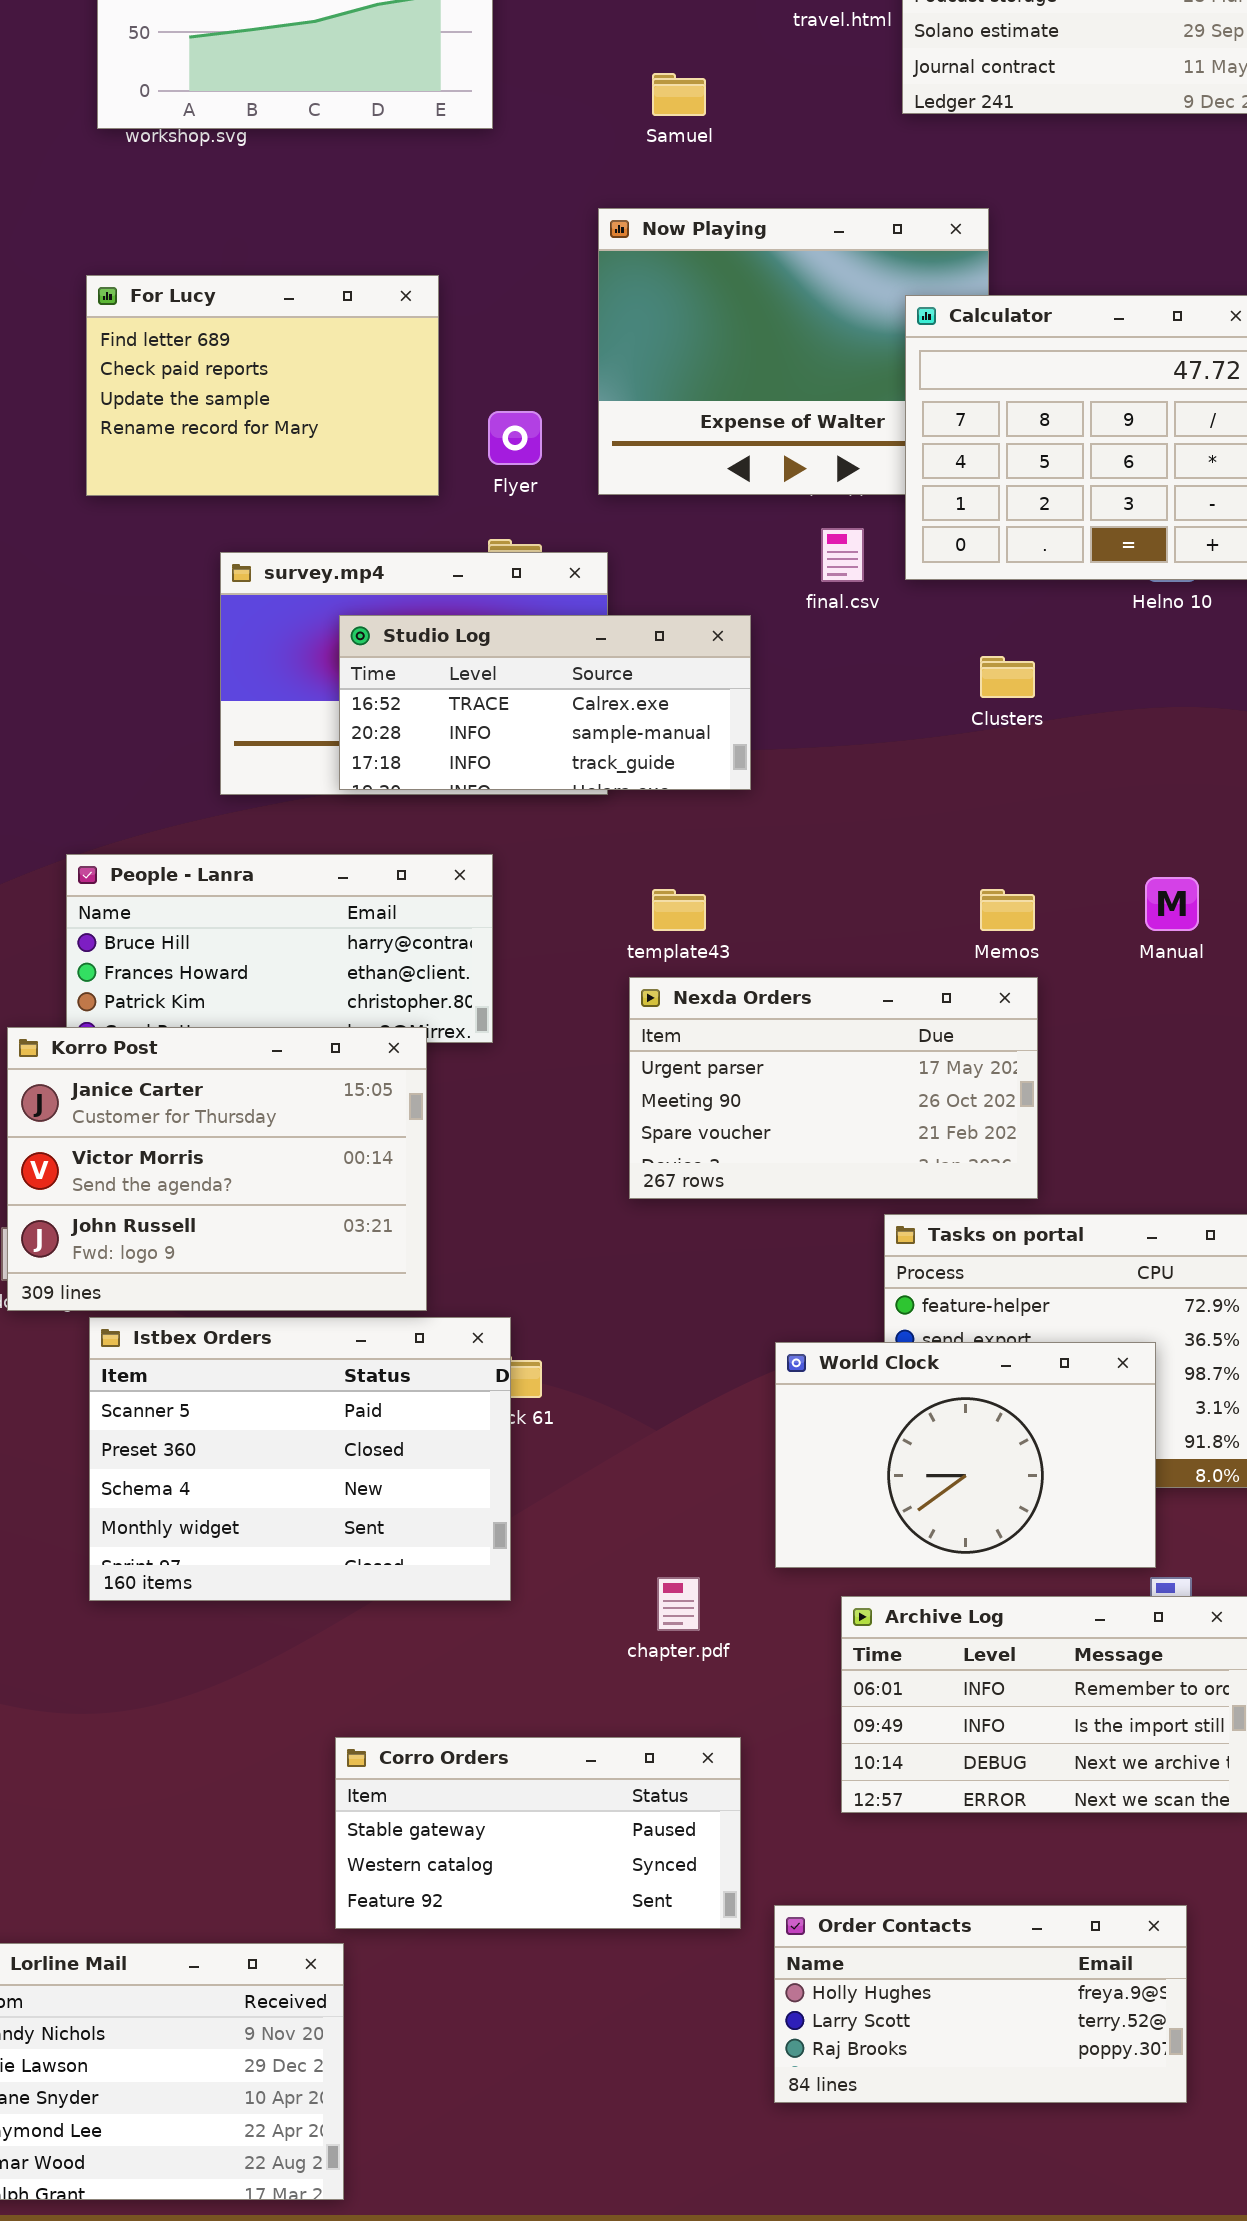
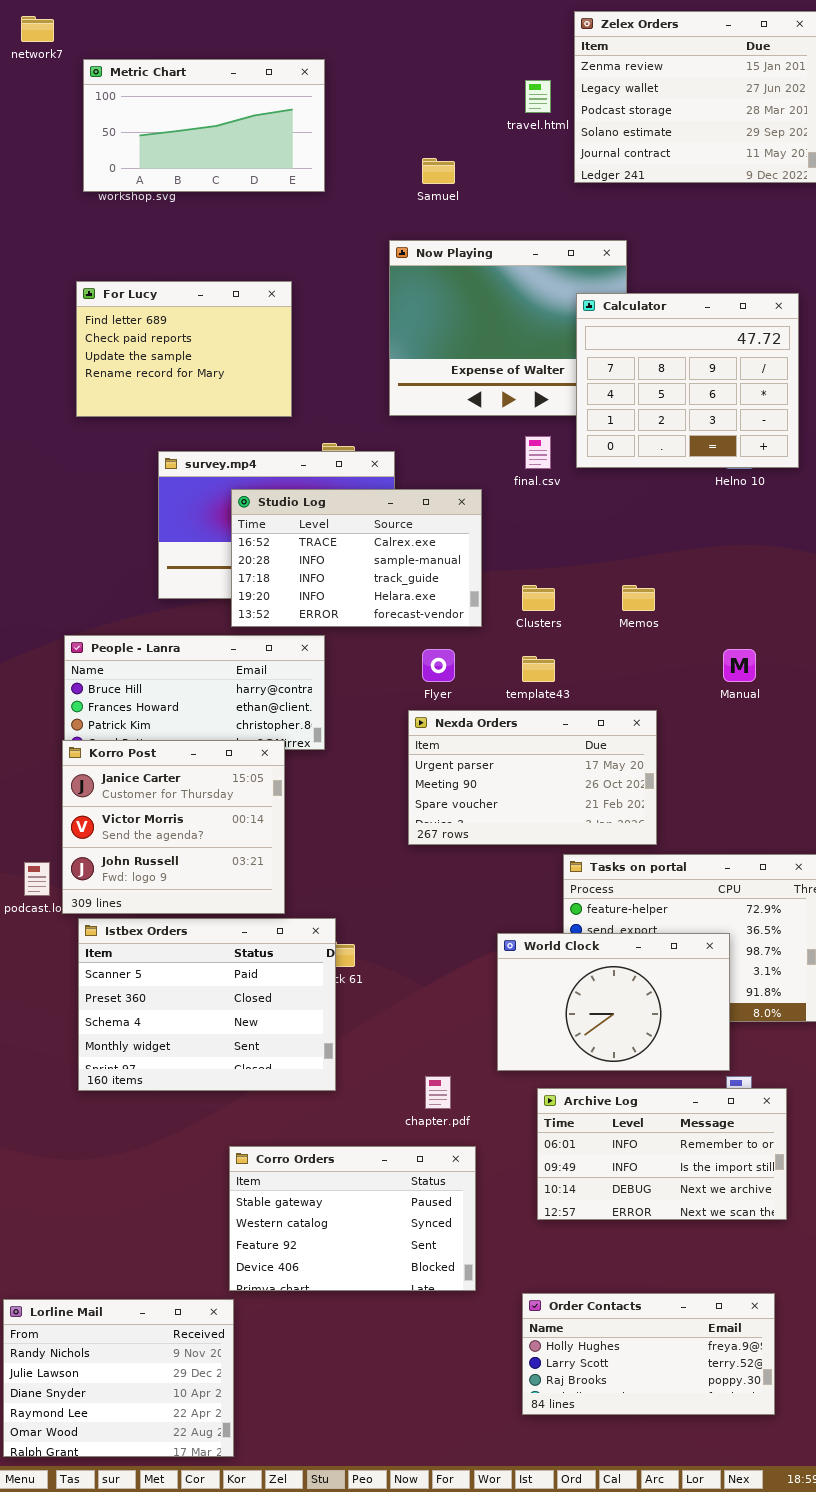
Flyer: [488,411,542,465] -> [422,649,455,682], moved
Studio Log: [339,615,751,790] -> [231,489,482,627], resized
Clusters: [980,656,1035,698] -> [522,585,555,611], moved
template43: [652,889,706,931] -> [522,656,555,682], moved
Memos: [980,889,1035,931] -> [622,585,655,611], moved
Korro Post: [7,1027,427,1311] -> [62,740,285,914], resized
Corro Orders: [335,1737,741,1929] -> [229,1146,476,1291], resized
Order Contacts: [774,1905,1187,2103] -> [522,1293,775,1415], moved

